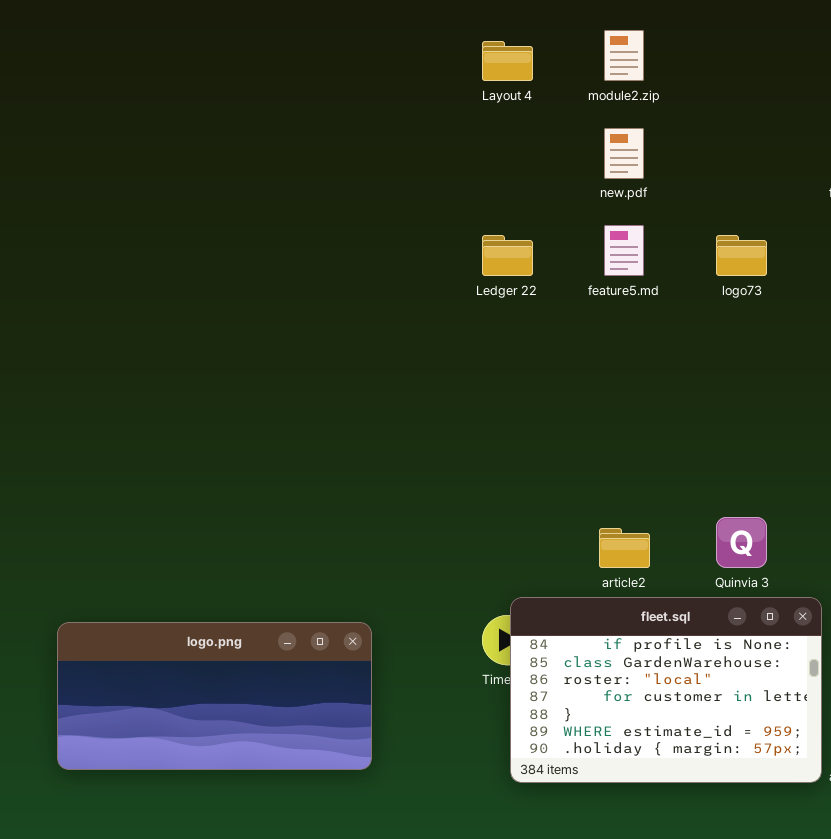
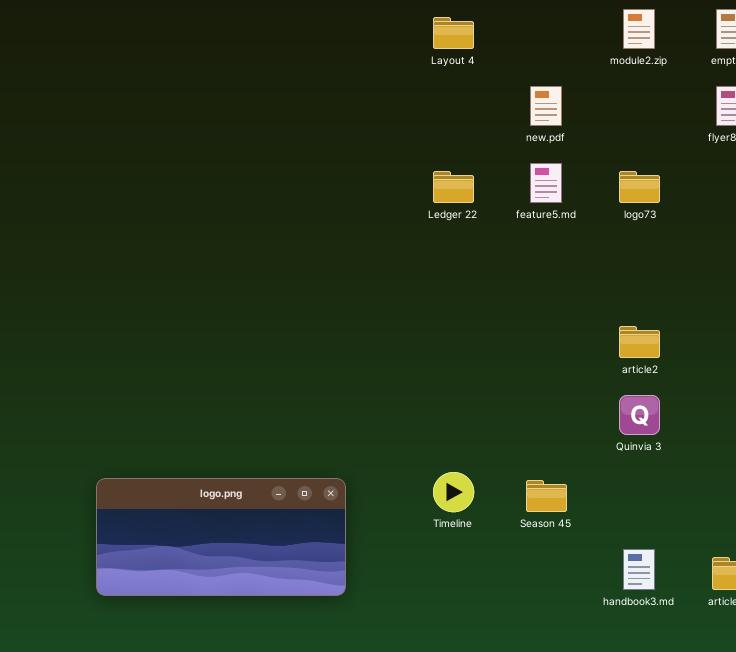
module2.zip: [604,30,644,81] -> [623,9,655,49], moved
article2: [599,528,650,568] -> [619,326,660,358], moved
fleet.sql: [510,597,822,783] -> none, closed

